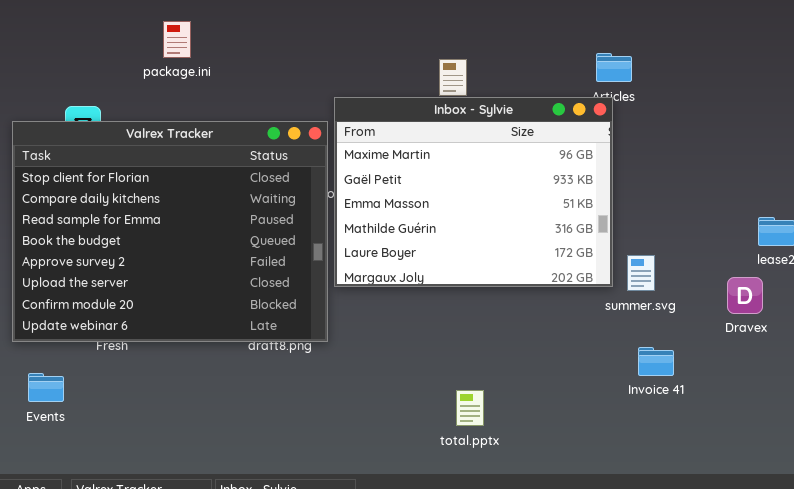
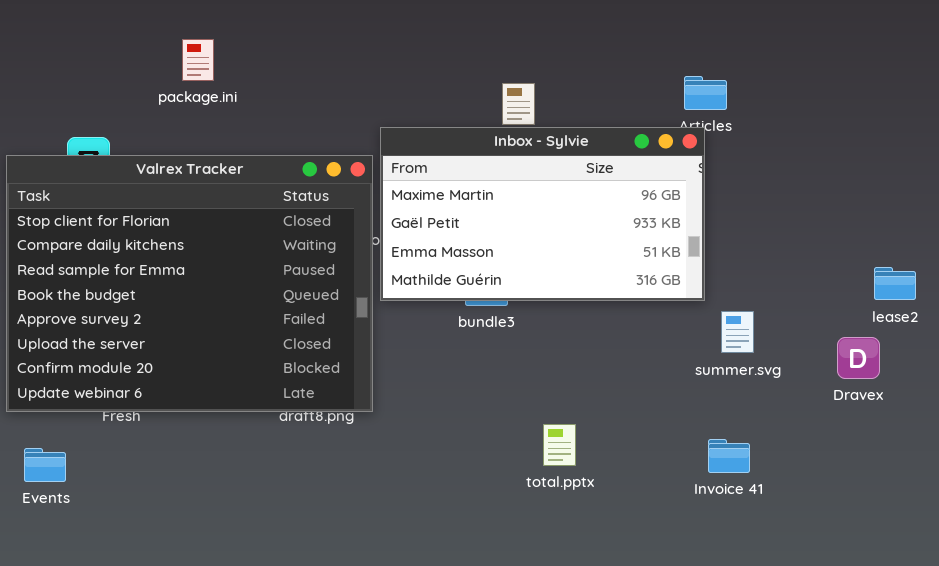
Inbox - Sylvie: [334,97,613,287] -> [380,127,705,301], resized
Invoice 41: [638,347,674,376] -> [708,439,750,473], moved
total.pptx: [456,390,484,426] -> [543,424,576,466], moved

